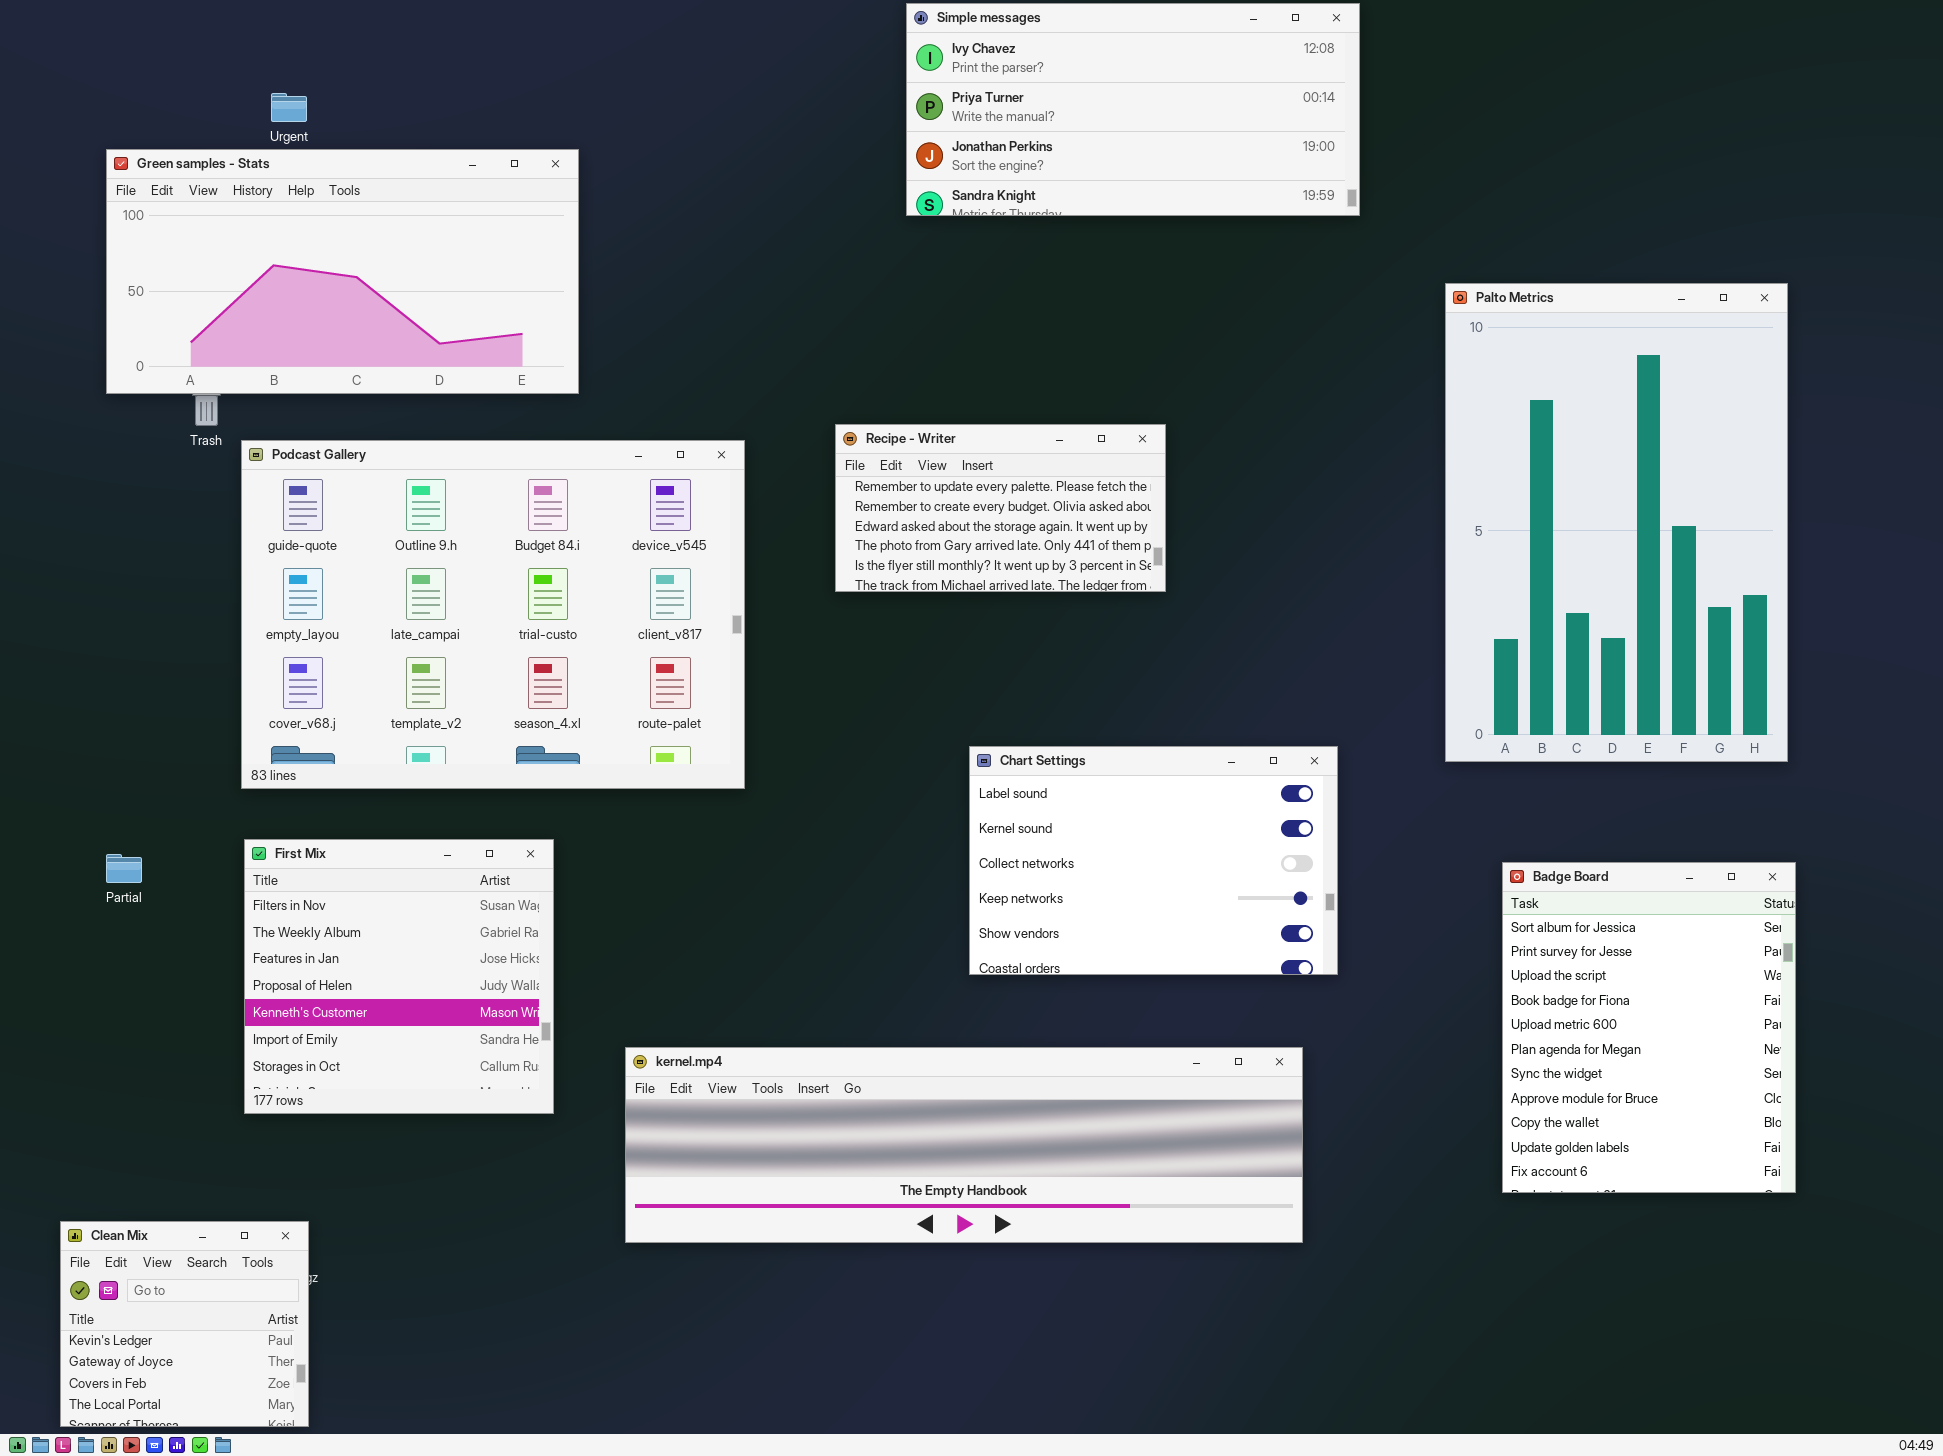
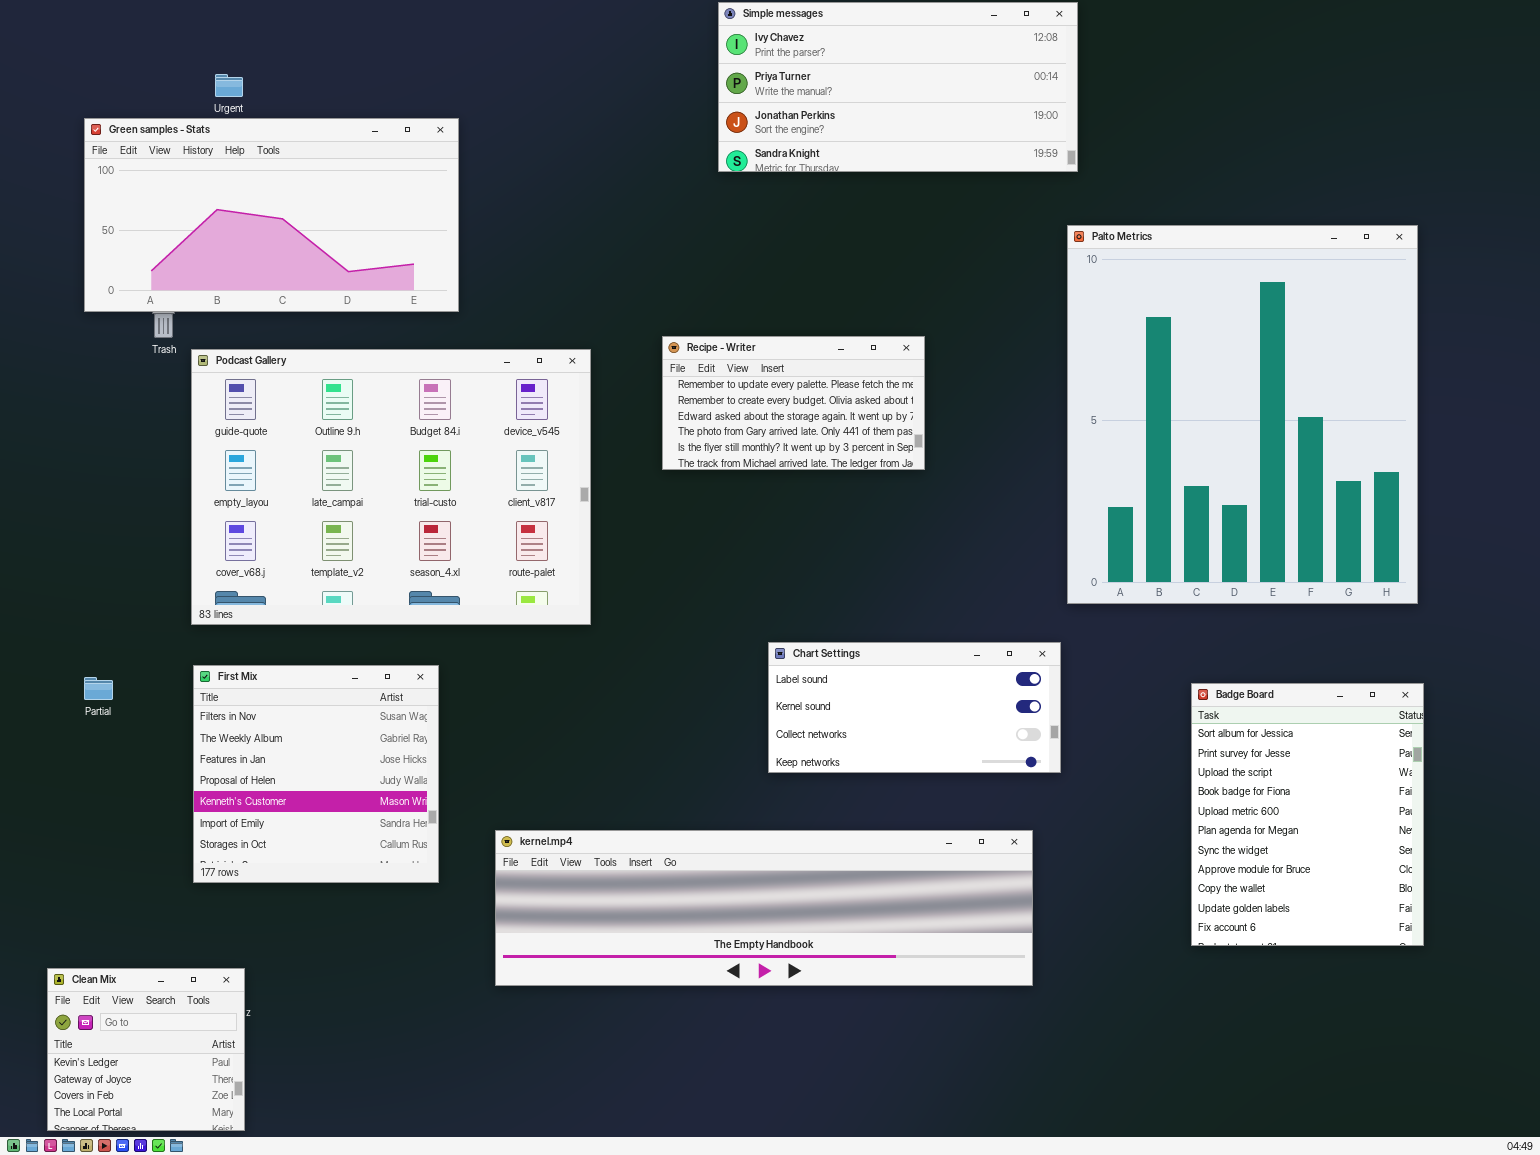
Palto Metrics: [1445,283,1788,762] -> [1067,225,1418,604], resized
Chart Settings: [969,746,1338,975] -> [768,642,1061,773], resized

